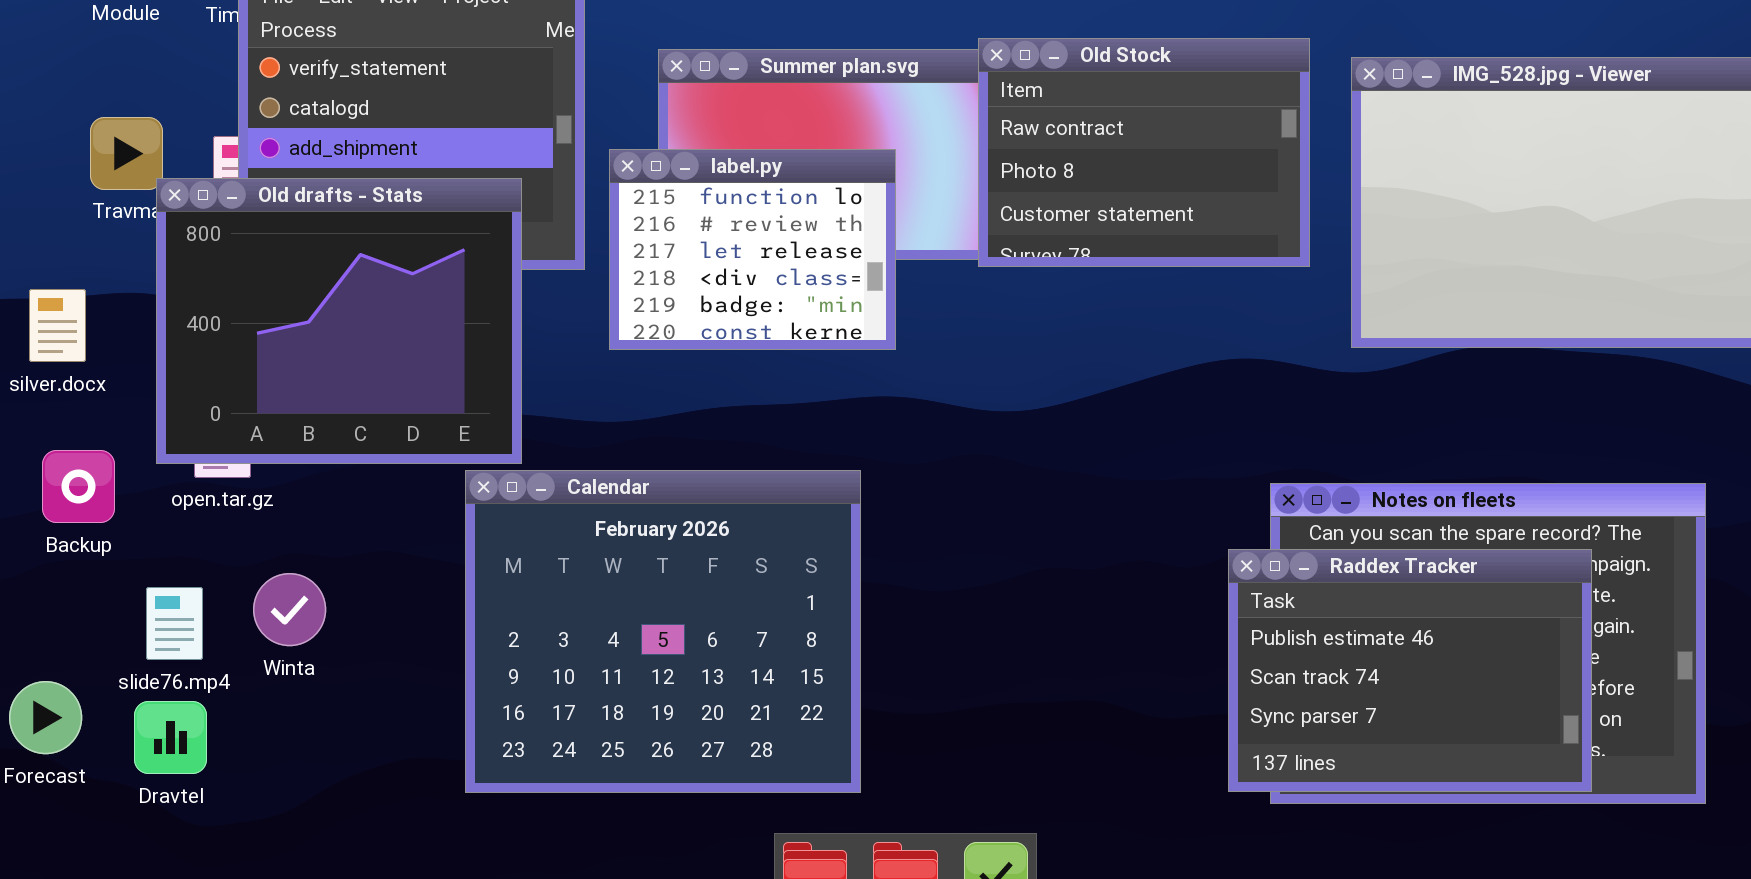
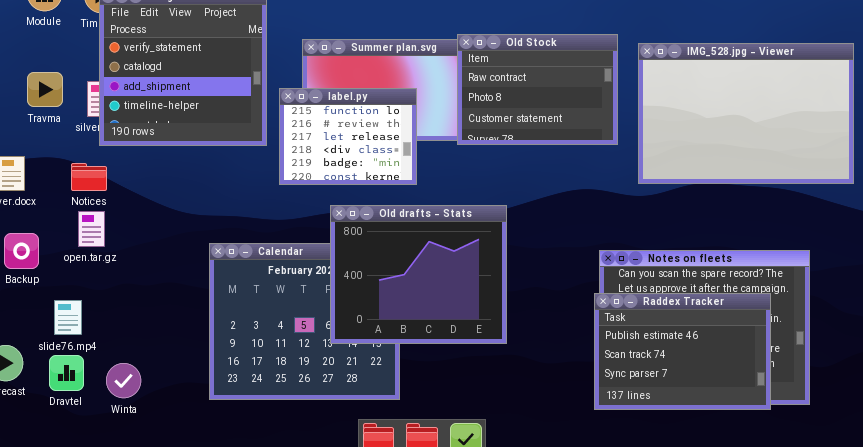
Old drafts - Stats: [156,178,522,464] -> [330,205,507,344], moved
Raddex Tracker: [1228,549,1592,792] -> [594,293,771,410], moved
Winta: [253,573,326,646] -> [106,363,141,398], moved

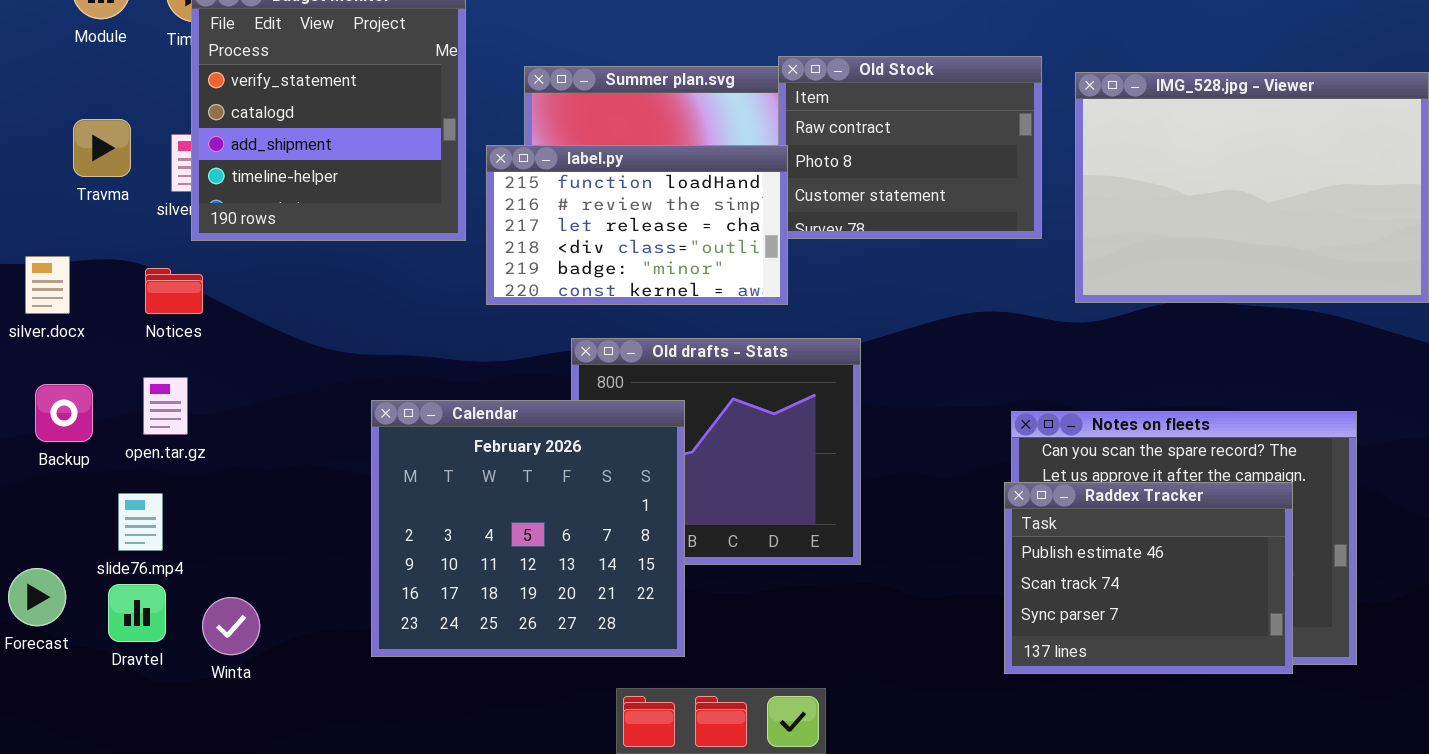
label.py: [279,88,417,185] -> [486,145,788,305], resized
open.tar.gz: [78,211,105,247] -> [143,377,188,435], moved
Calendar: [209,243,400,400] -> [371,400,685,657], raised

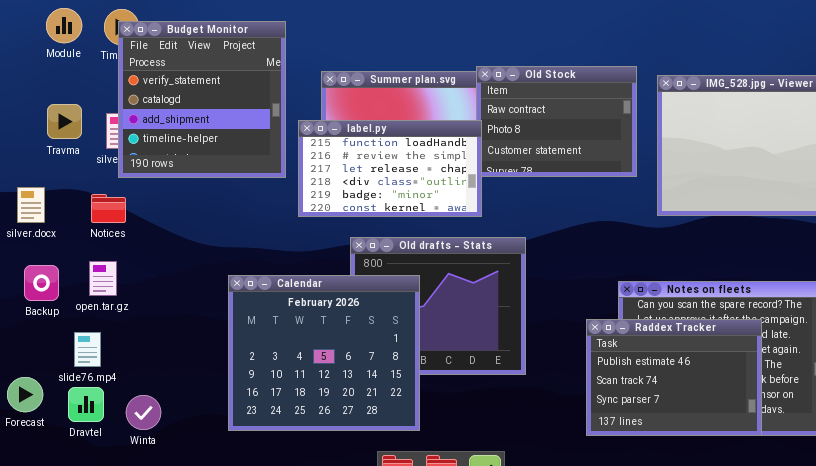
Raddex Tracker: [1004,482,1293,674] -> [586,319,762,436], moved

